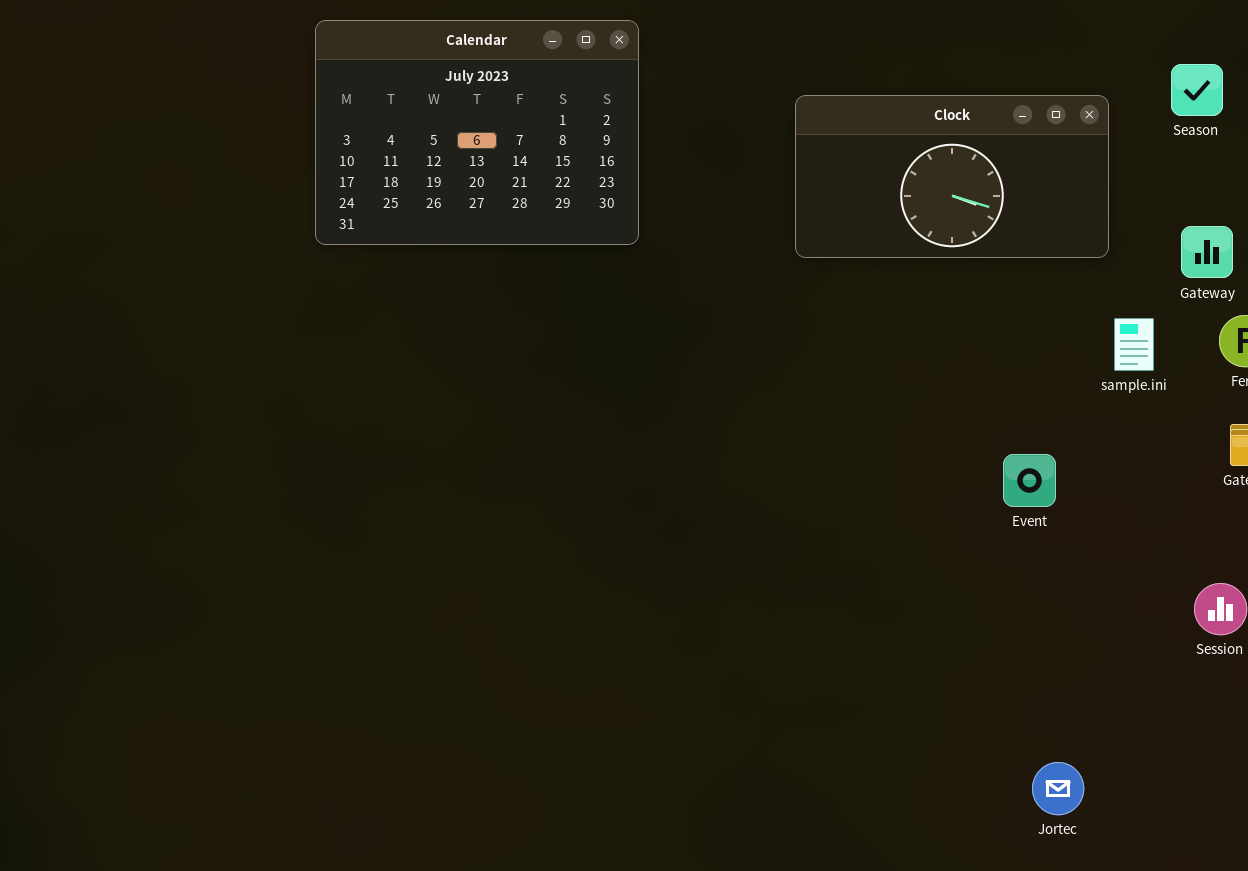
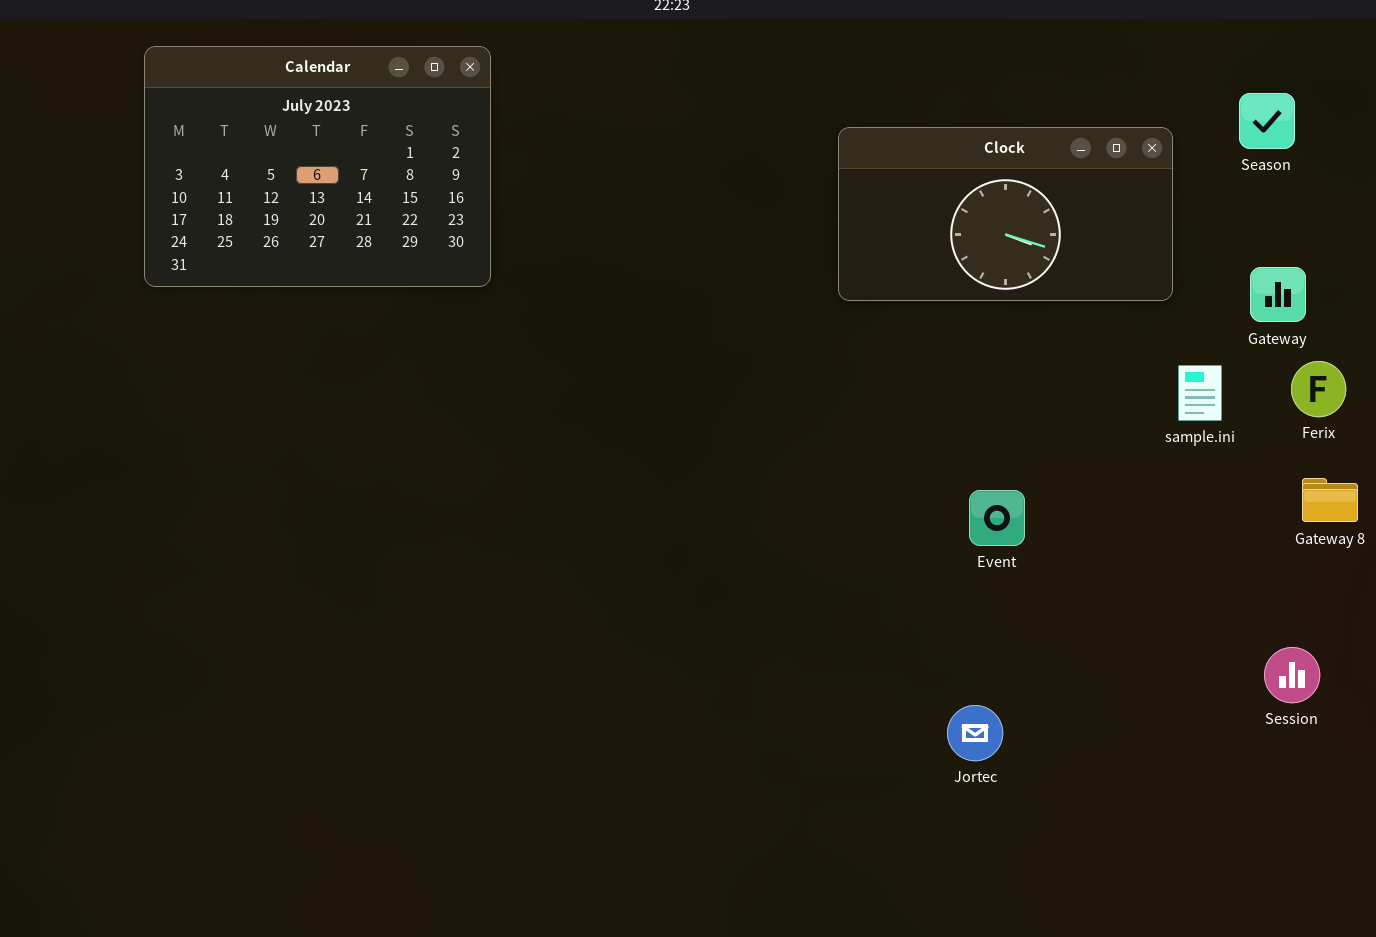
Calendar: [315,20,639,245] -> [144,46,491,287], moved
Event: [1003,454,1056,507] -> [969,490,1025,546], moved
Jortec: [1032,762,1084,815] -> [947,705,1003,761], moved

